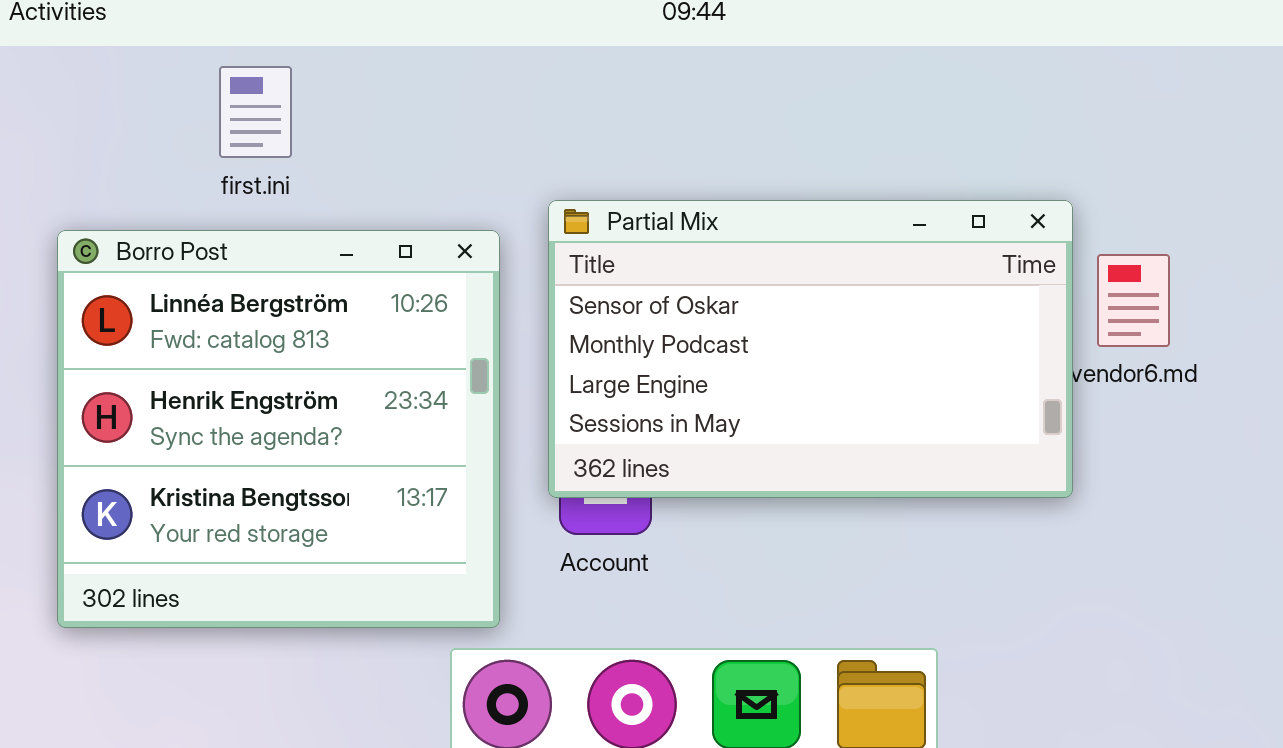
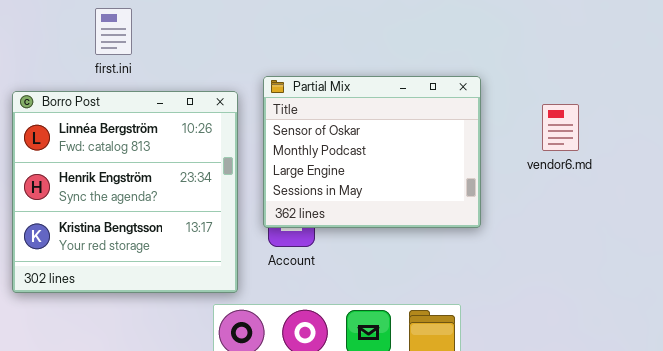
Partial Mix: [548,200,1073,498] -> [263,76,481,228], resized

